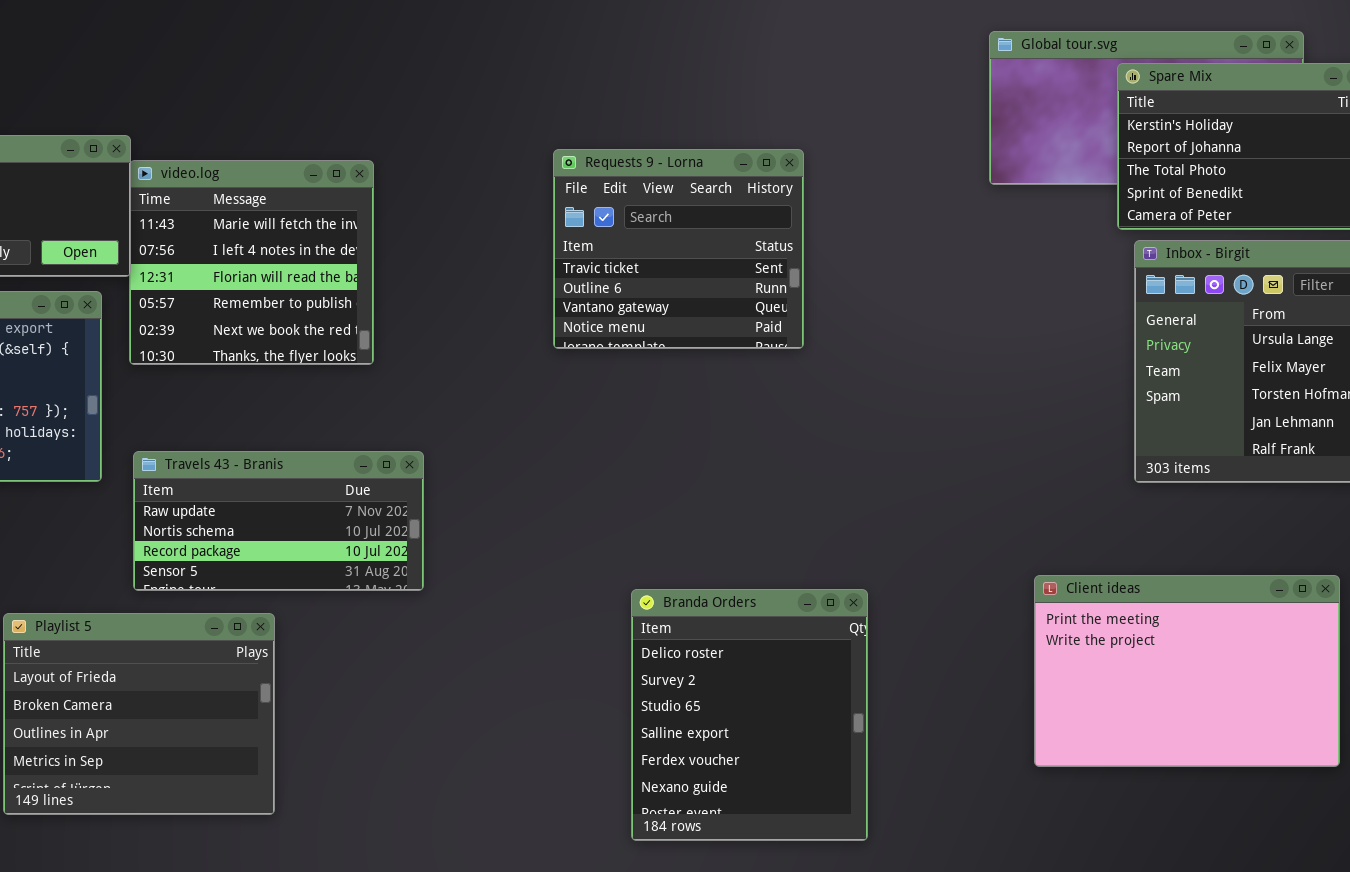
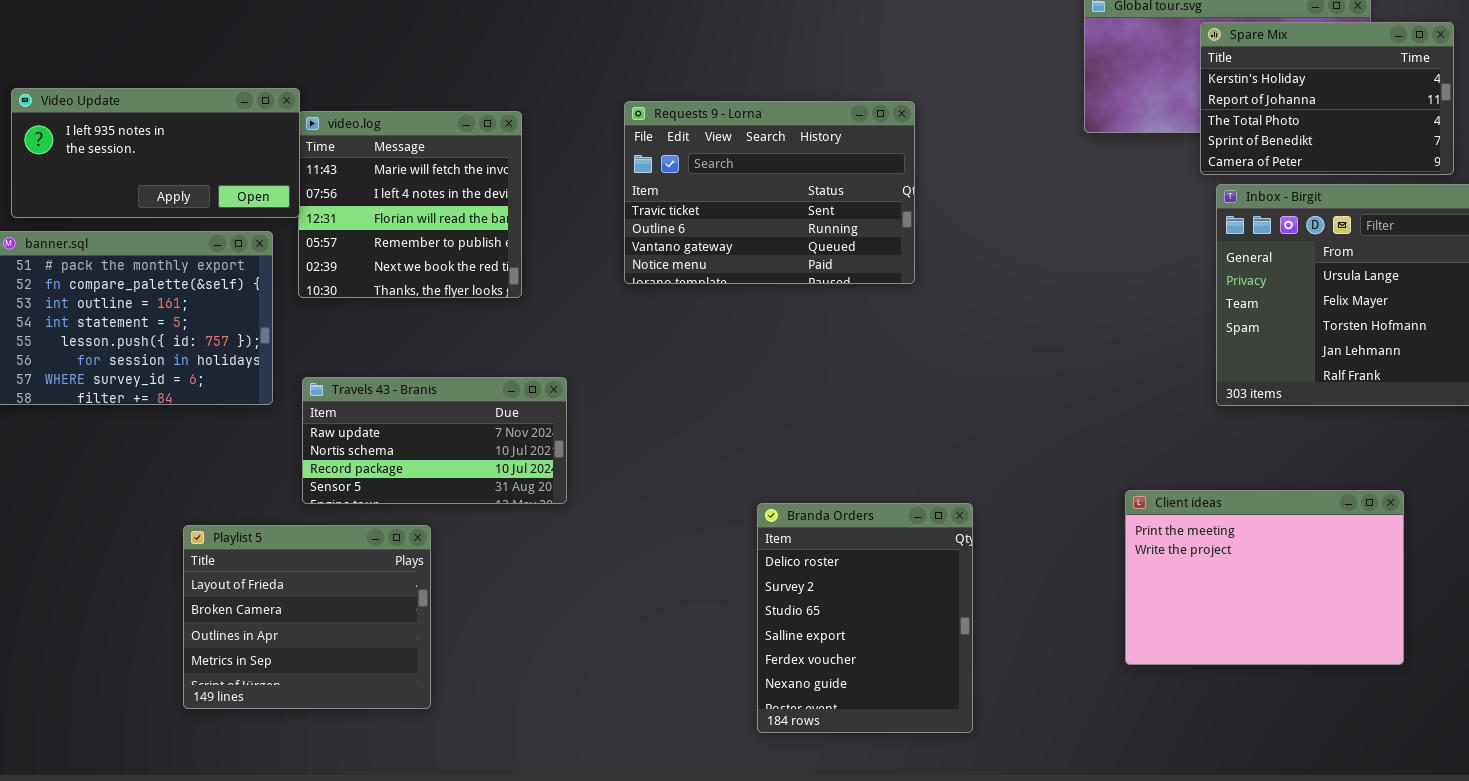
Requests 9 - Lorna: [553,149,804,349] -> [624,101,915,284], resized

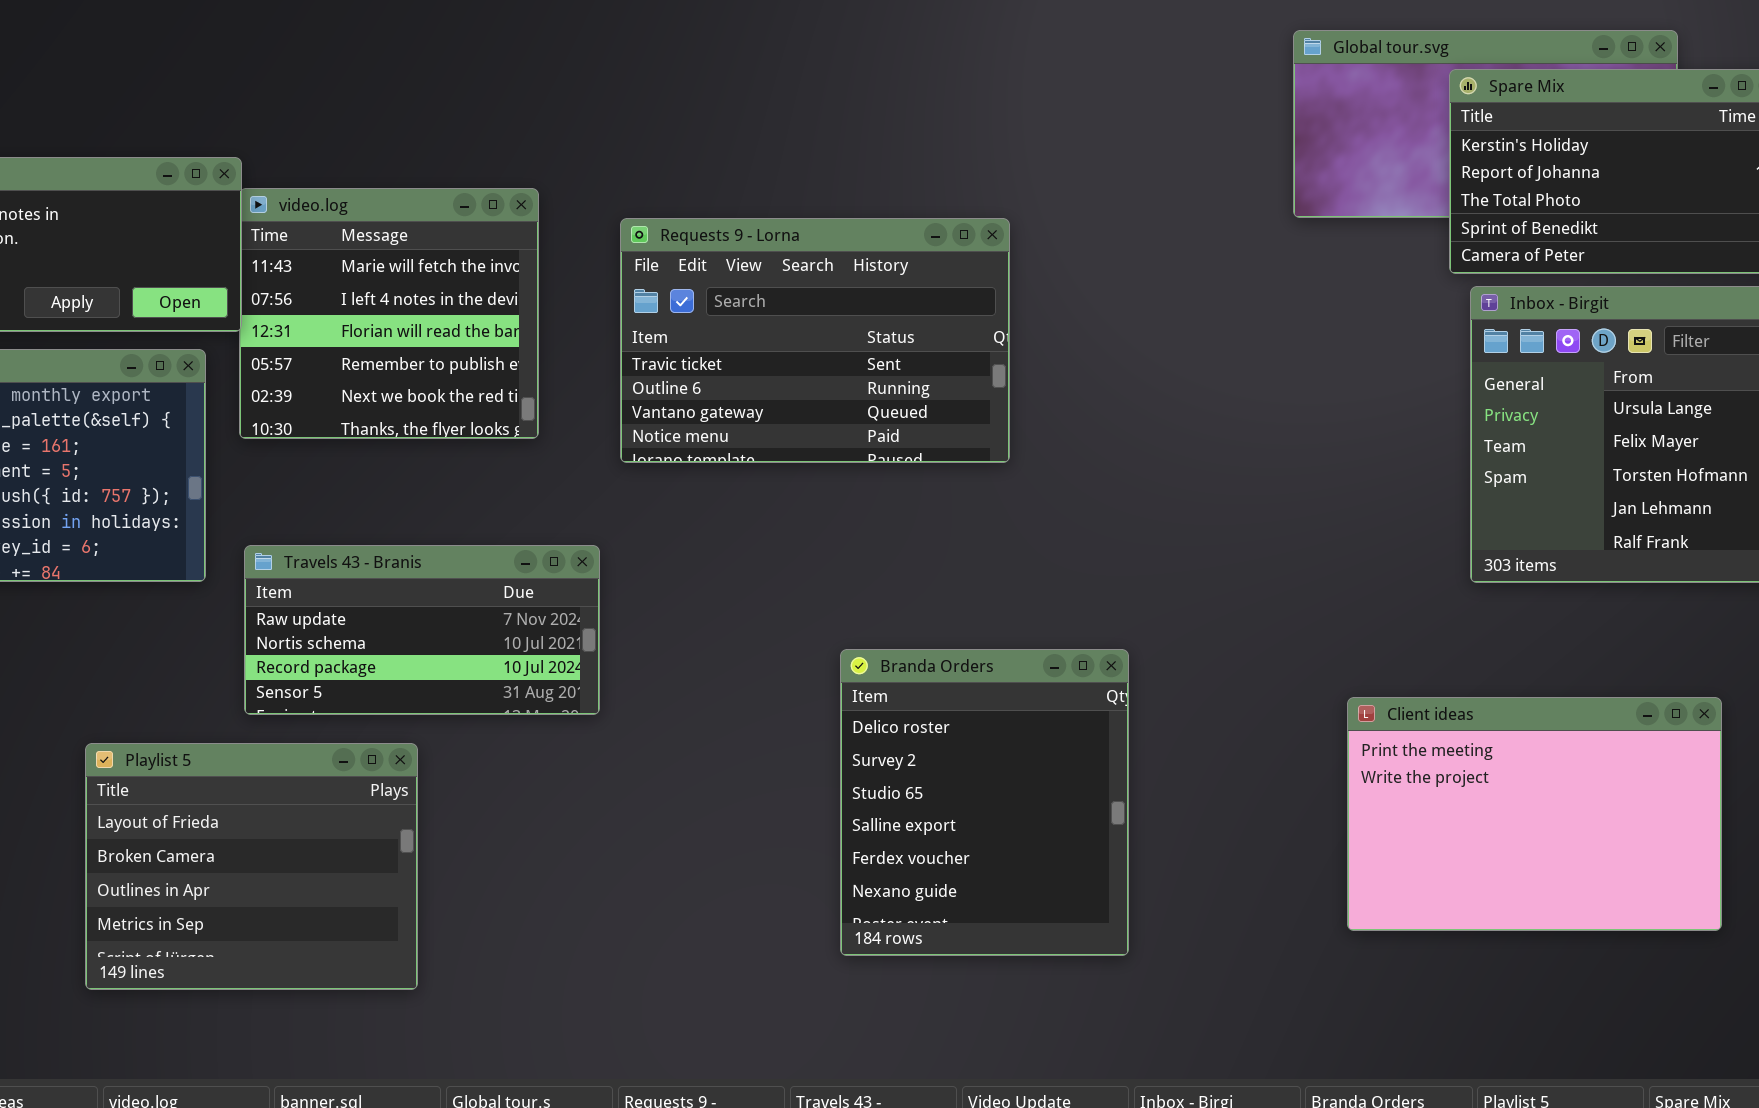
Requests 9 - Lorna: [624,101,915,284] -> [620,218,1010,463], moved
Branda Orders: [757,503,973,733] -> [840,649,1129,956], moved

